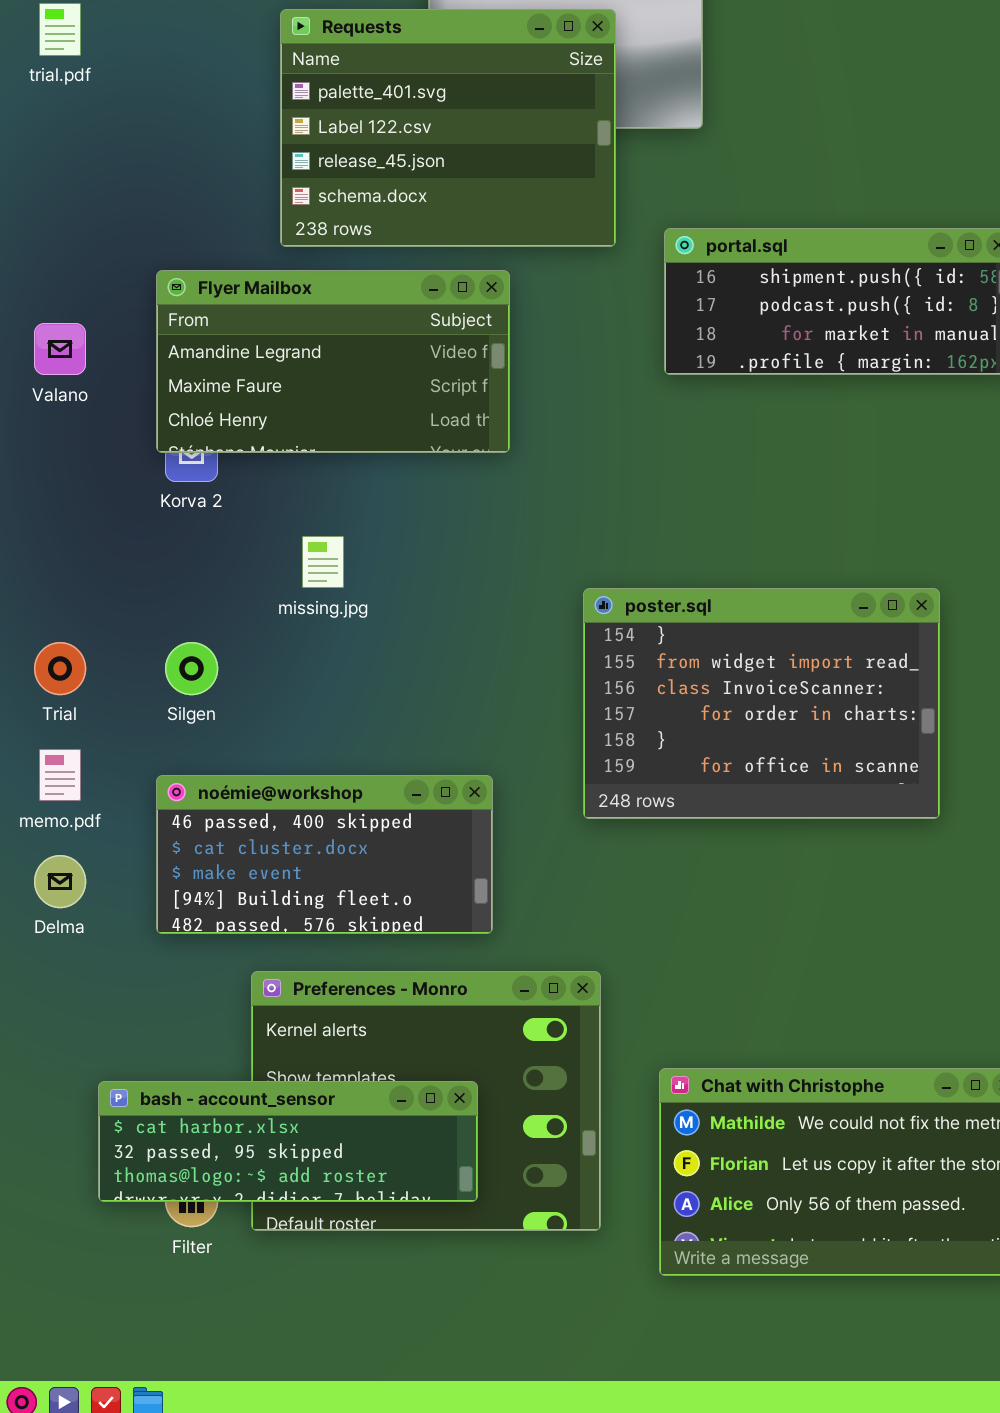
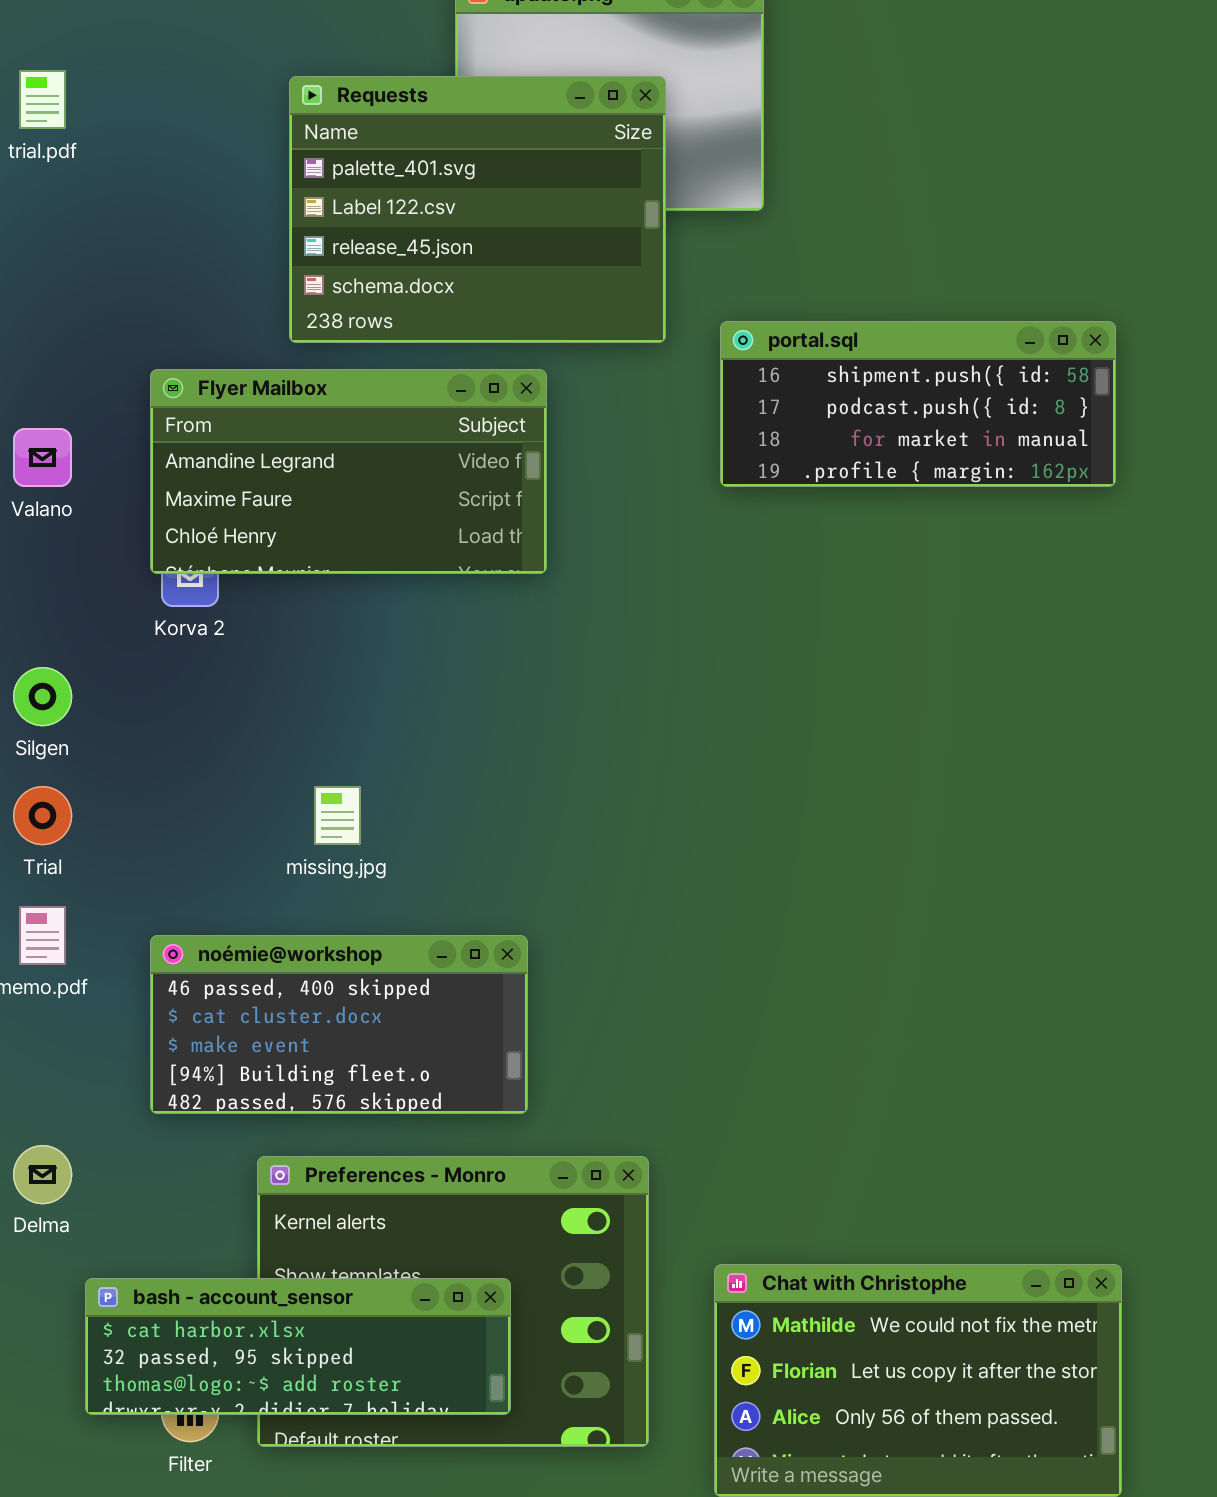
missing.jpg: [302,536,344,588] -> [314,786,361,845], moved
poster.sql: [583,588,940,819] -> none, closed
Silgen: [165,642,218,695] -> [13,667,72,726], moved
Delma: [34,855,86,908] -> [13,1145,72,1204], moved

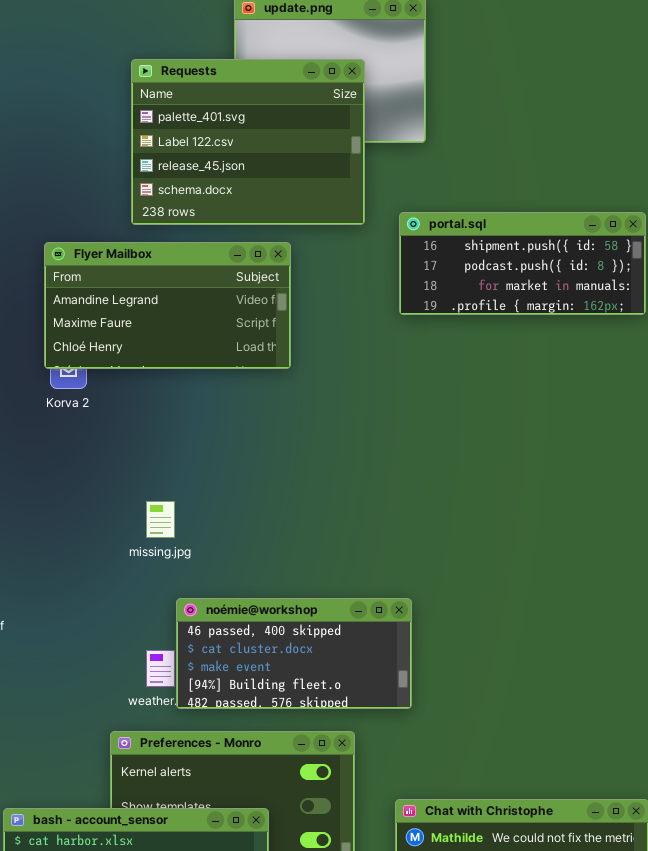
noémie@workshop: [150,935,528,1114] -> [176,598,412,709], moved

